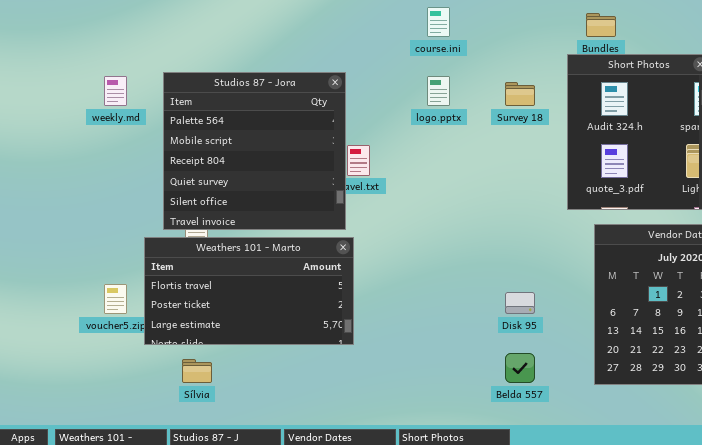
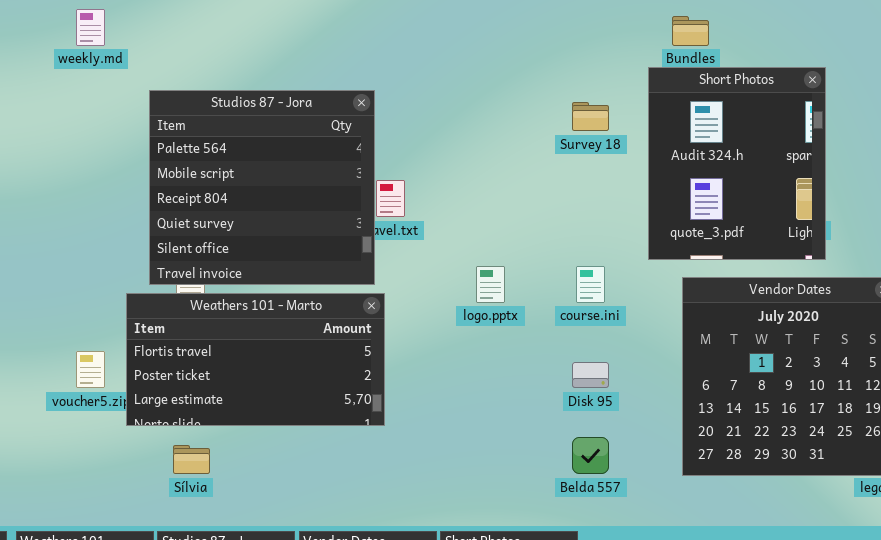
course.ini: [427,7,450,37] -> [576,266,605,303], moved
weekly.md: [104,76,127,106] -> [76,9,105,46], moved
logo.pptx: [427,76,450,106] -> [476,266,505,303], moved

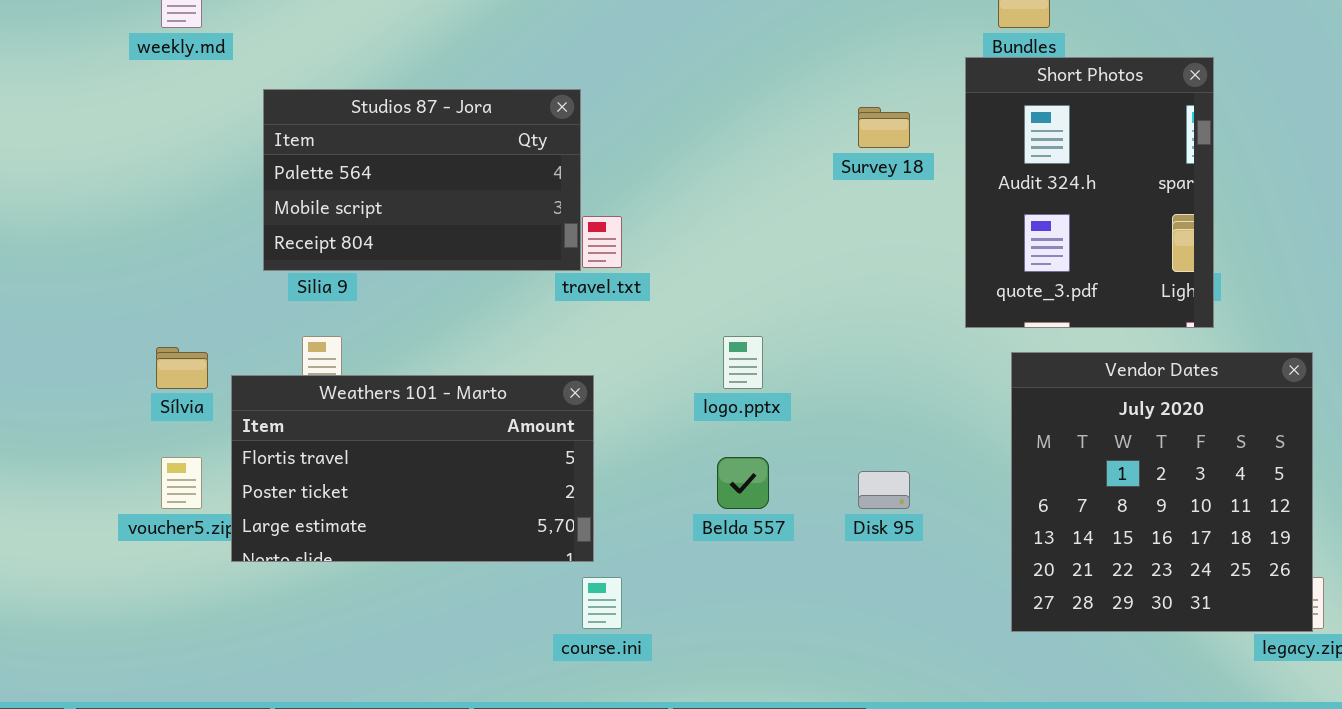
Studios 87 - Jora: [149,90,375,285] -> [263,89,581,271], resized
course.ini: [576,266,605,303] -> [582,577,622,629], moved
Belda 557: [572,437,609,474] -> [717,457,769,509], moved
Sílvia: [173,445,210,474] -> [156,347,208,389], moved

